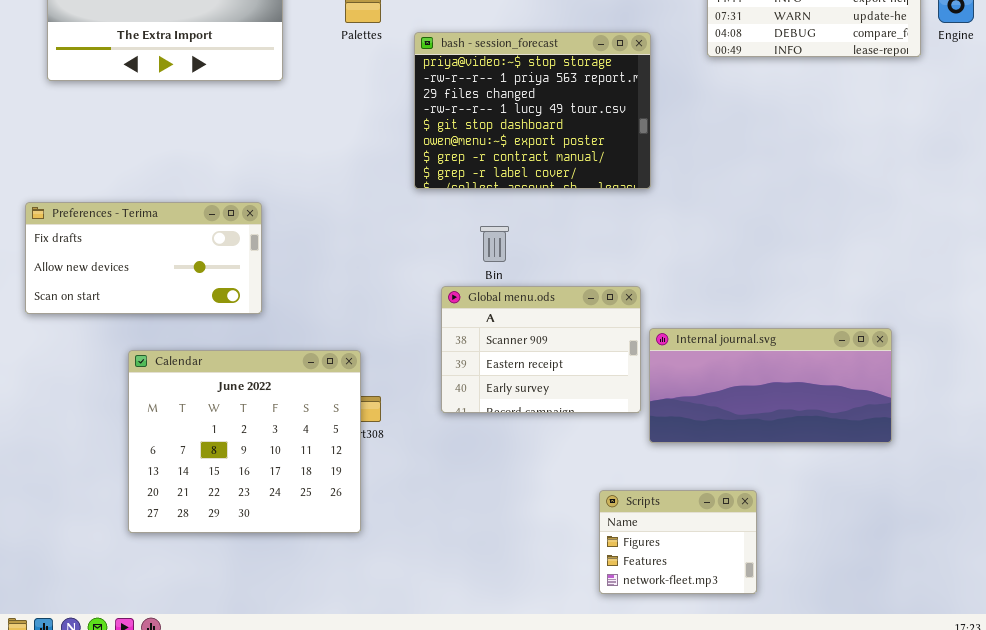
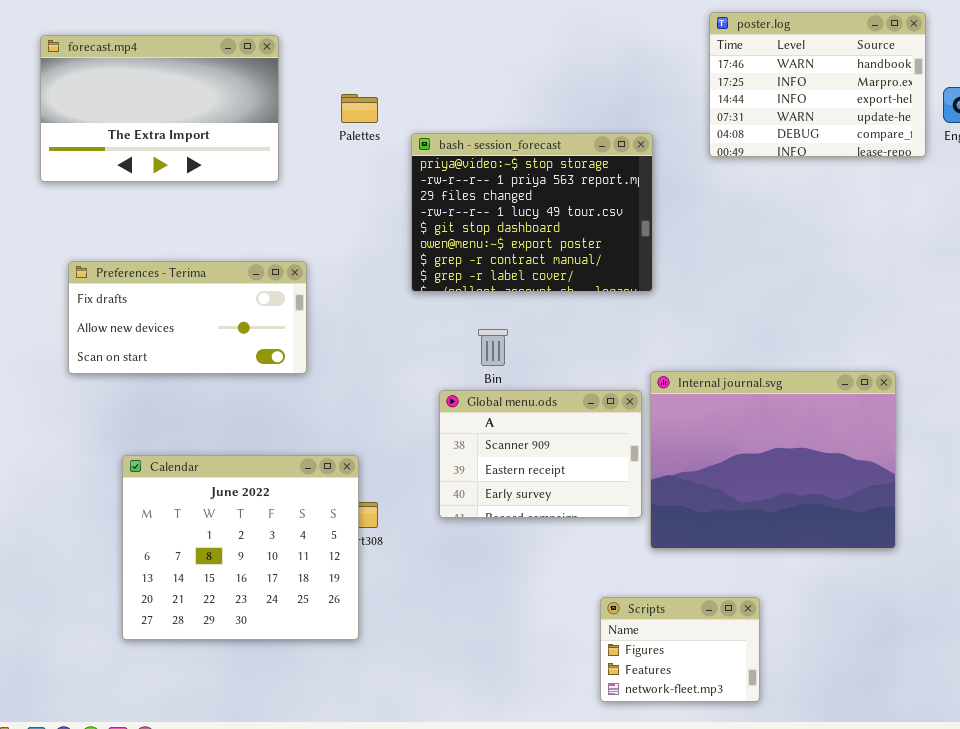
Preferences - Terima: [25,202,262,314] -> [68,261,307,374], moved
Internal journal.svg: [649,328,892,443] -> [650,371,896,549], resized

